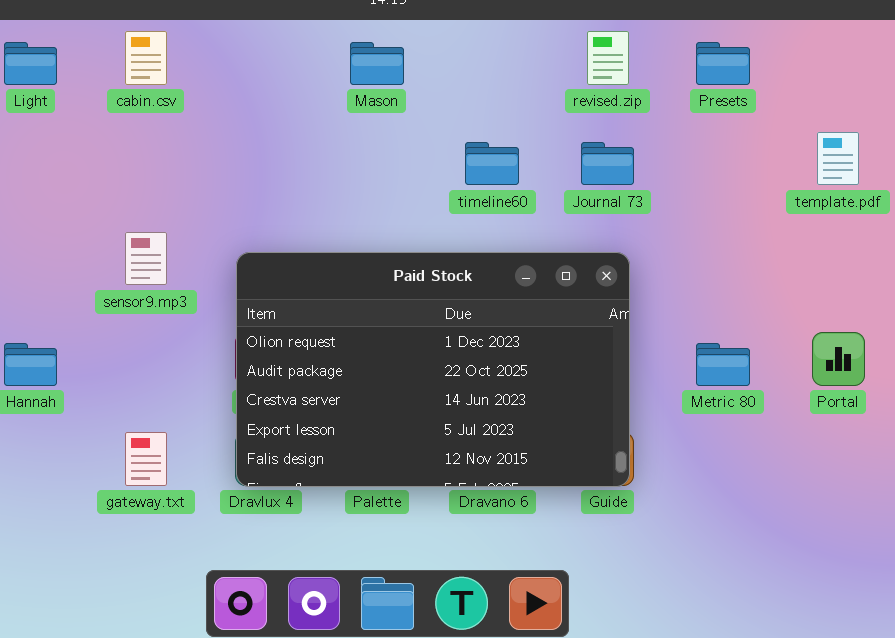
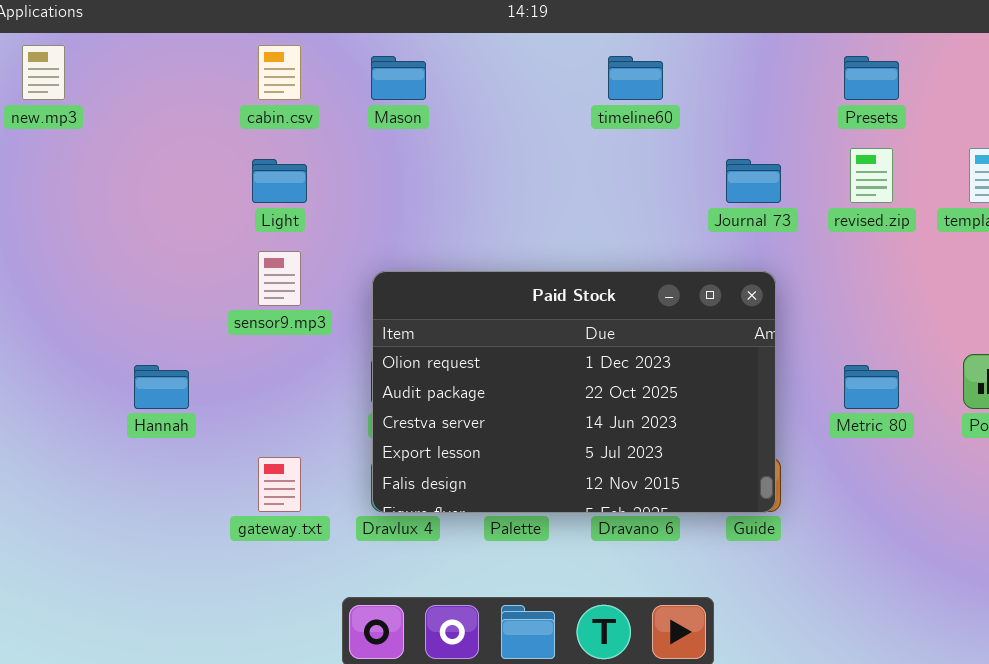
revised.zip: [587,31,629,85] -> [850,148,893,203], moved
Light: [4,42,57,85] -> [252,159,307,203], moved
Mason: [350,42,404,85] -> [371,56,426,100], moved
timeline60: [465,142,519,185] -> [608,56,663,100], moved

